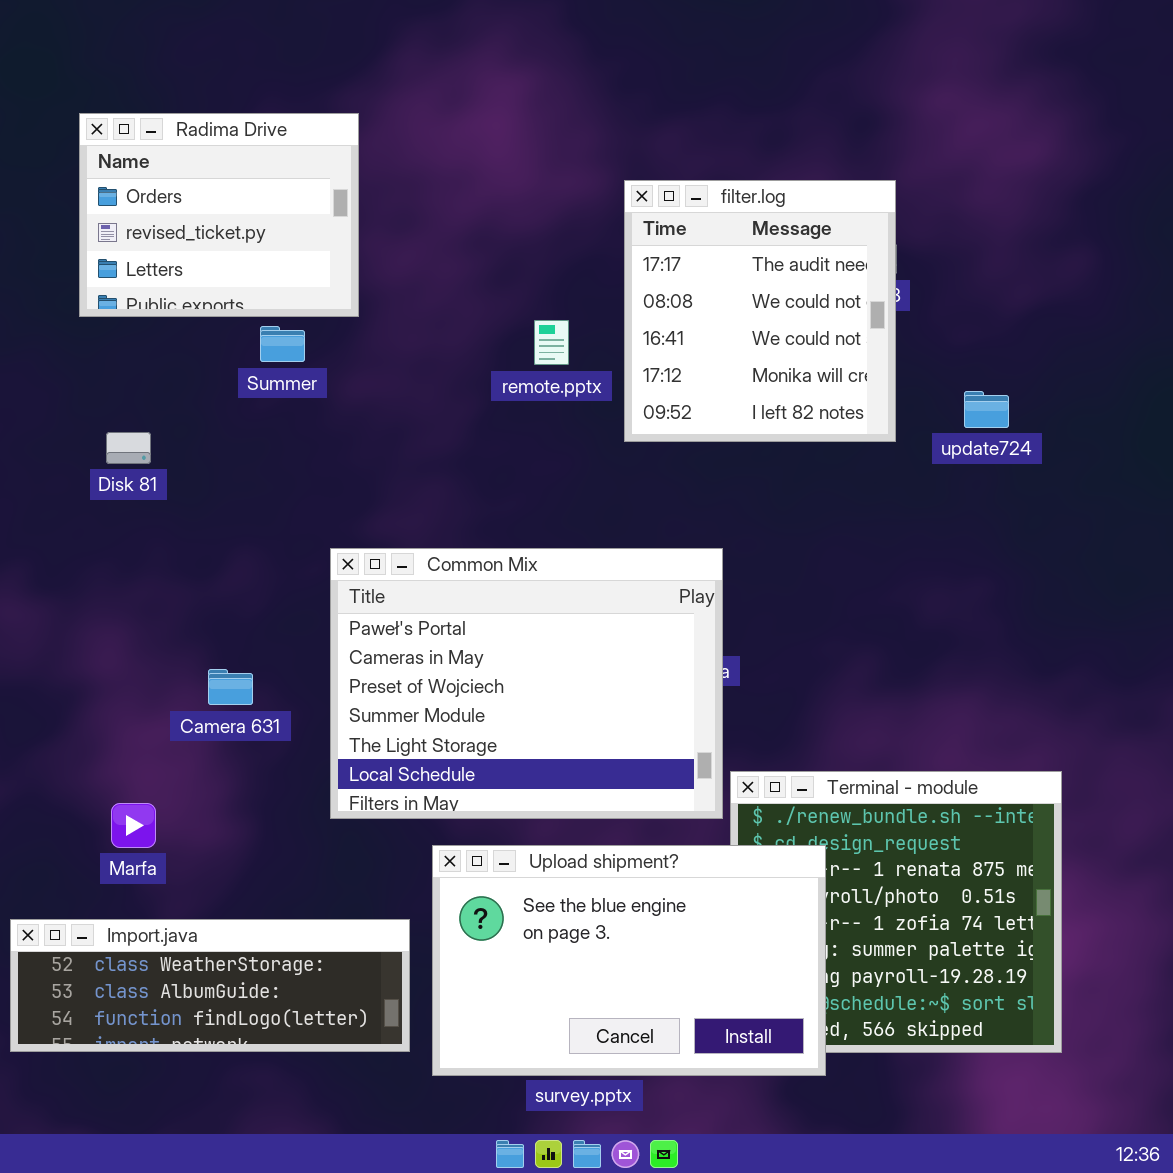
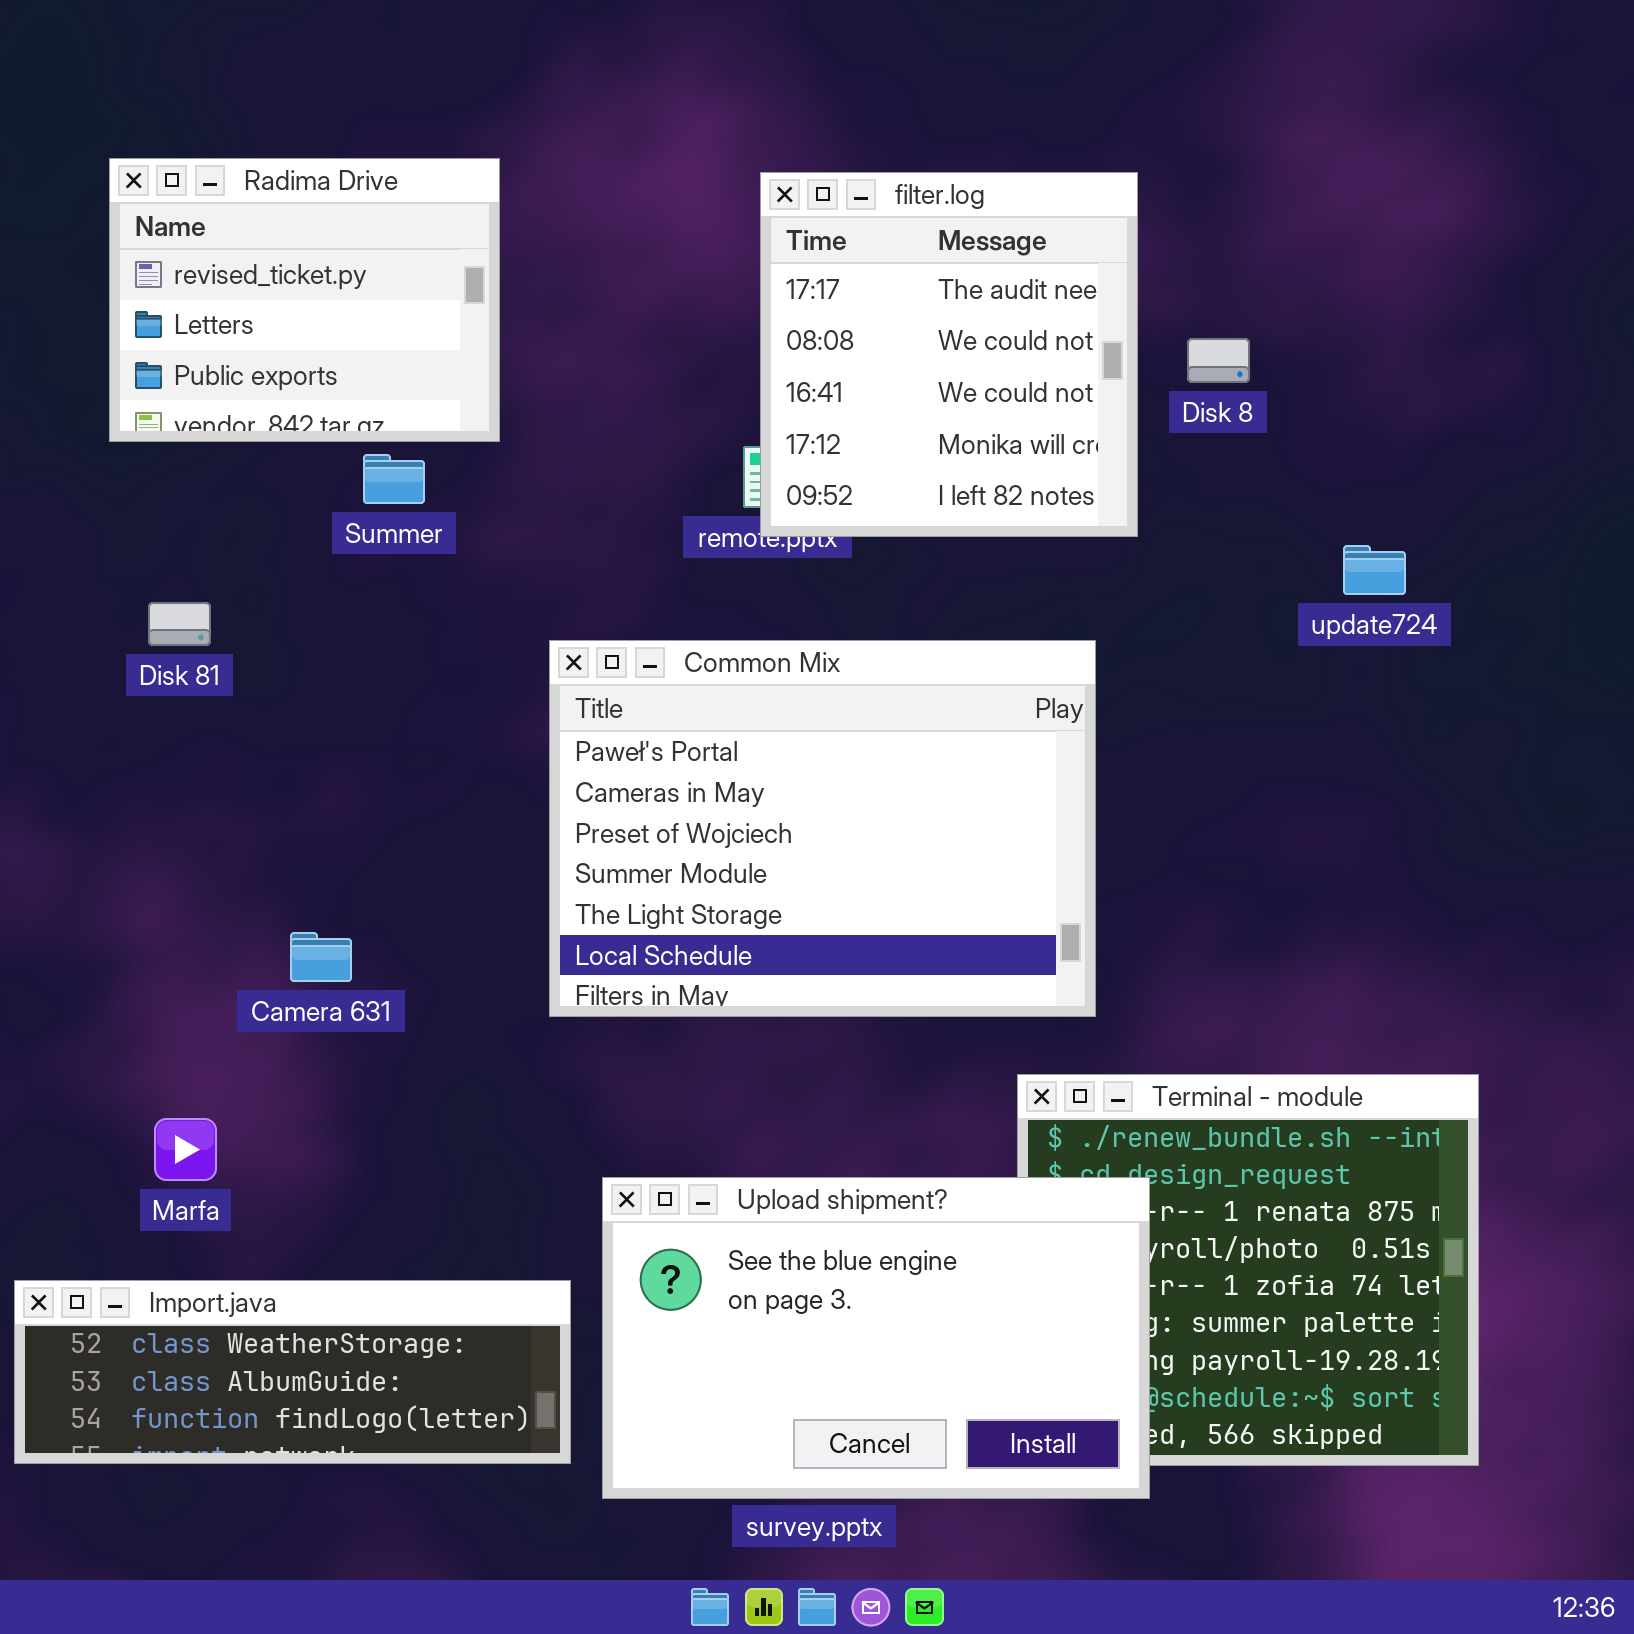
Radima Drive: [79,113,359,317] -> [109,158,500,442], scrolled down 1 row
filter.log: [624,180,896,442] -> [760,172,1138,537], moved
Common Mix: [330,548,723,819] -> [549,640,1096,1017], moved

